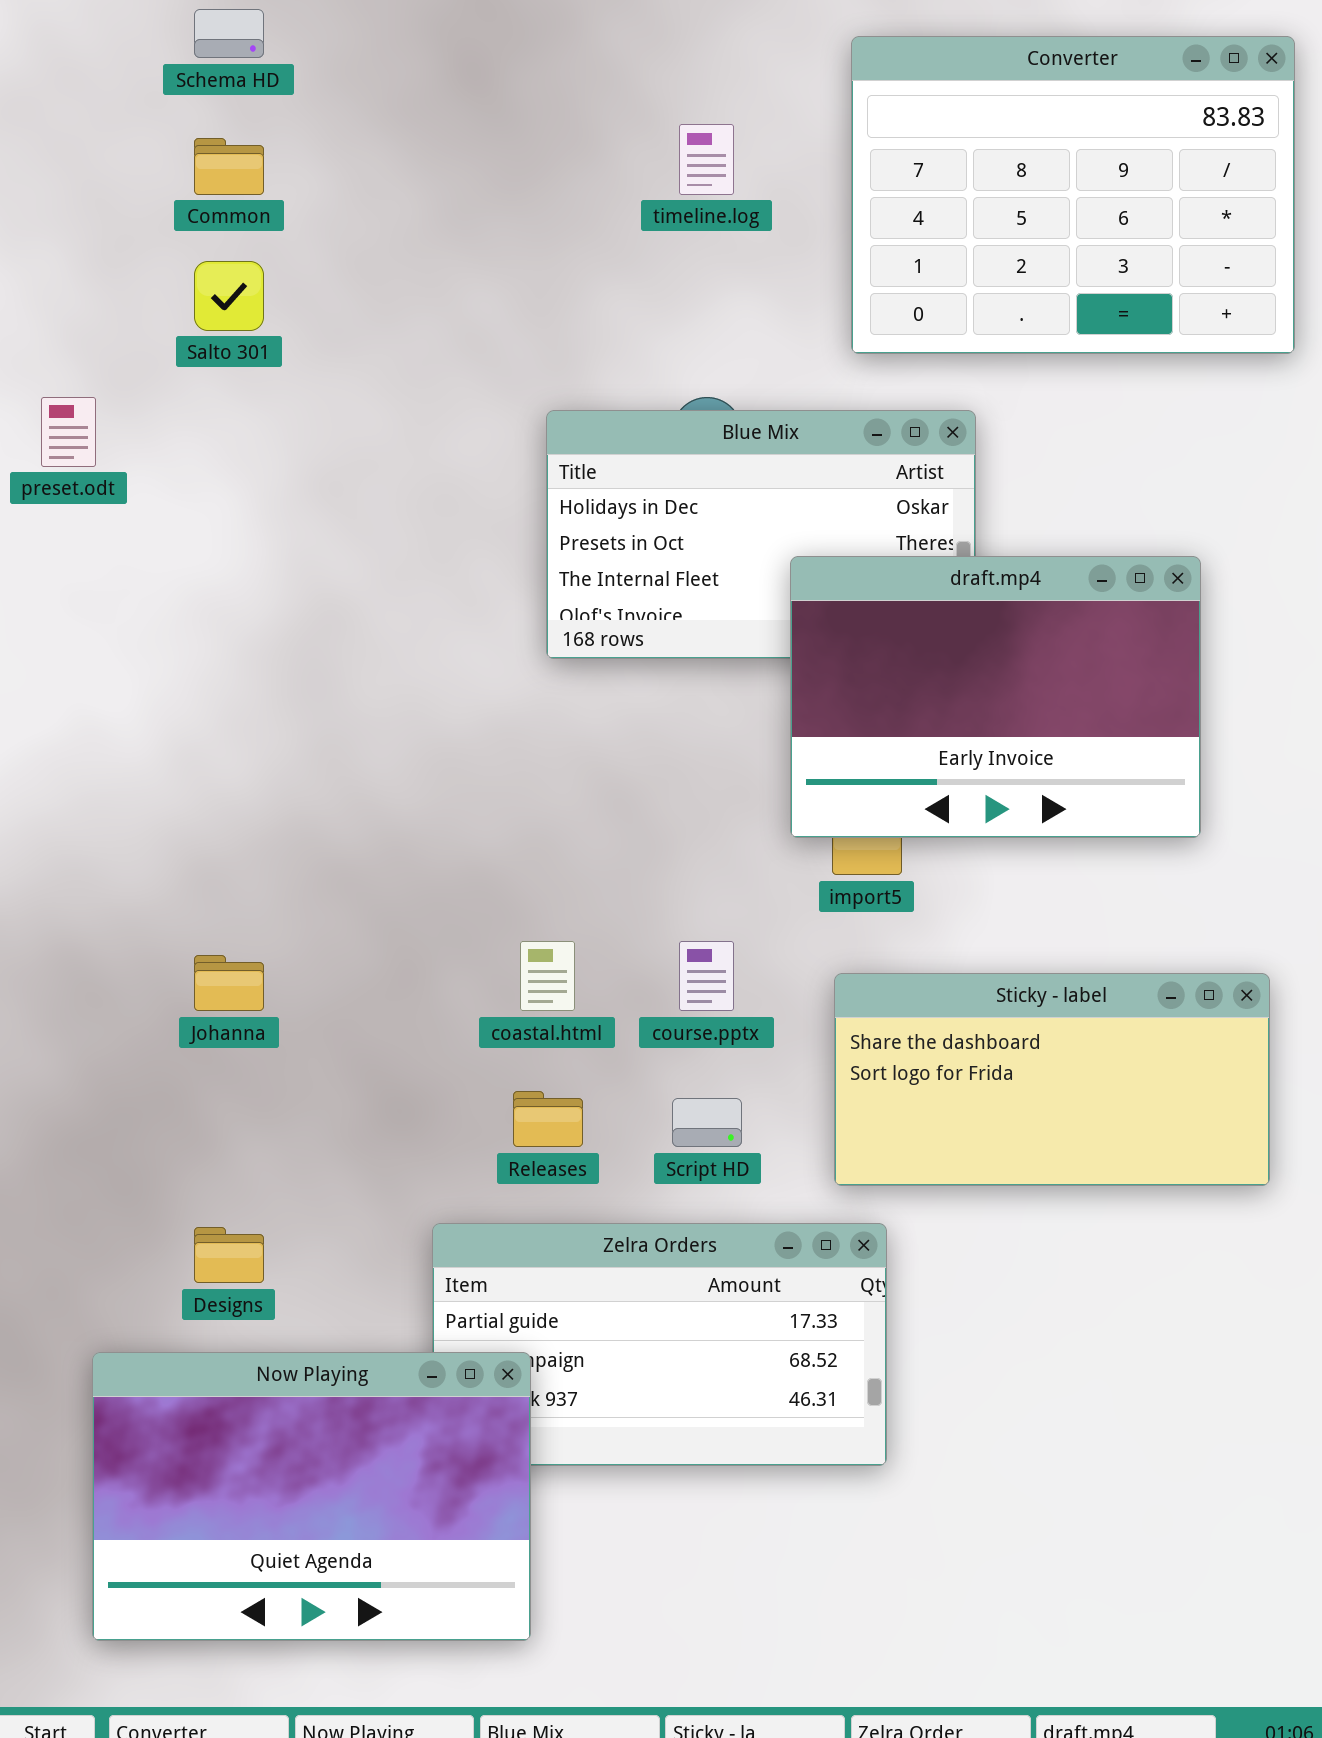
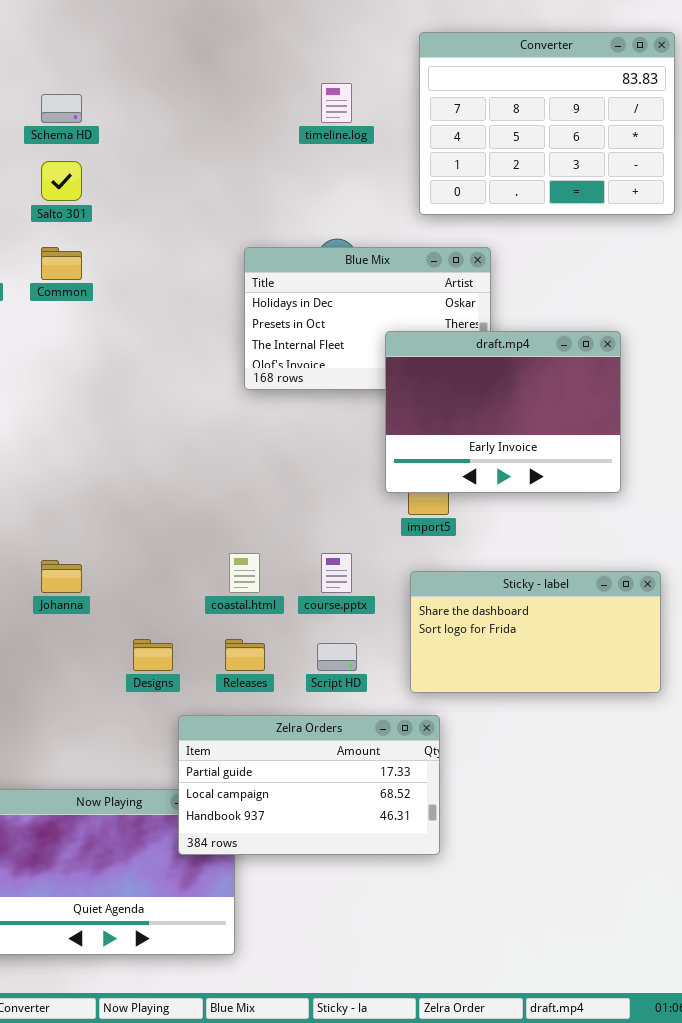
Schema HD: [194,9,264,58] -> [41,94,82,123], moved
Common: [194,138,264,195] -> [41,247,82,280], moved
Zelra Orders: [432,1223,887,1466] -> [178,715,440,855], raised
Designs: [194,1227,264,1283] -> [133,639,173,671], moved

